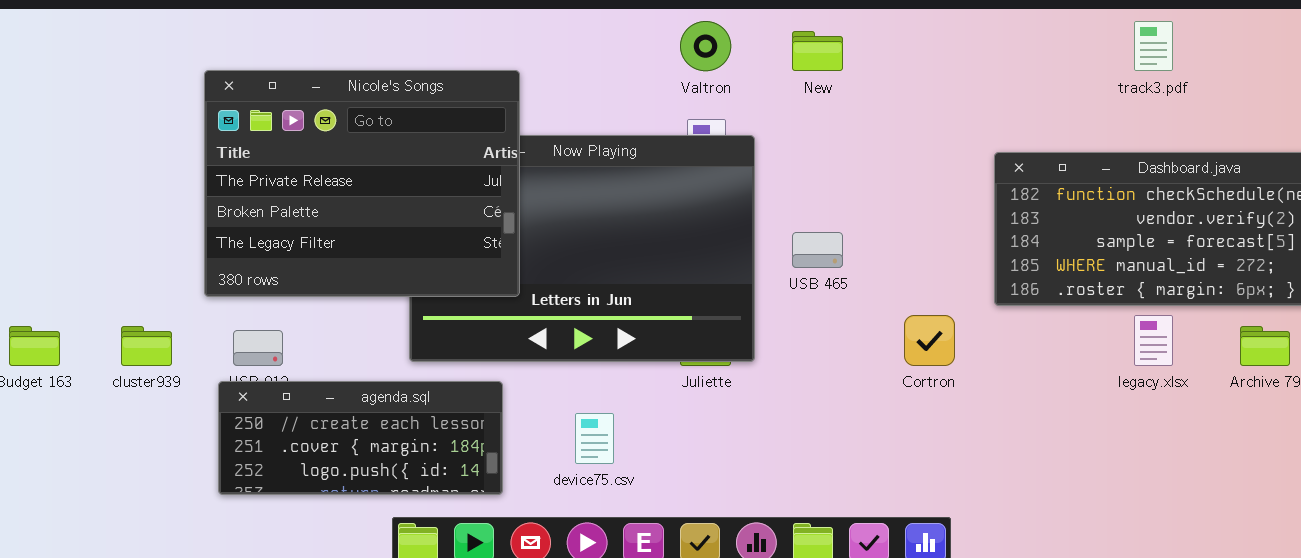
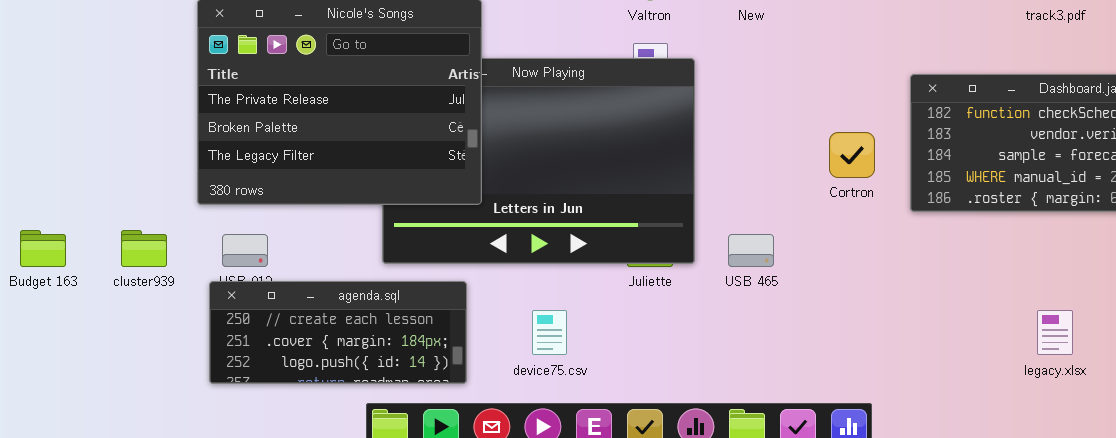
USB 465: [792,232,843,268] -> [728,234,774,267], moved
Cortron: [904,315,955,366] -> [829,132,875,178], moved
legacy.xlsx: [1134,315,1173,366] -> [1037,310,1073,355], moved

